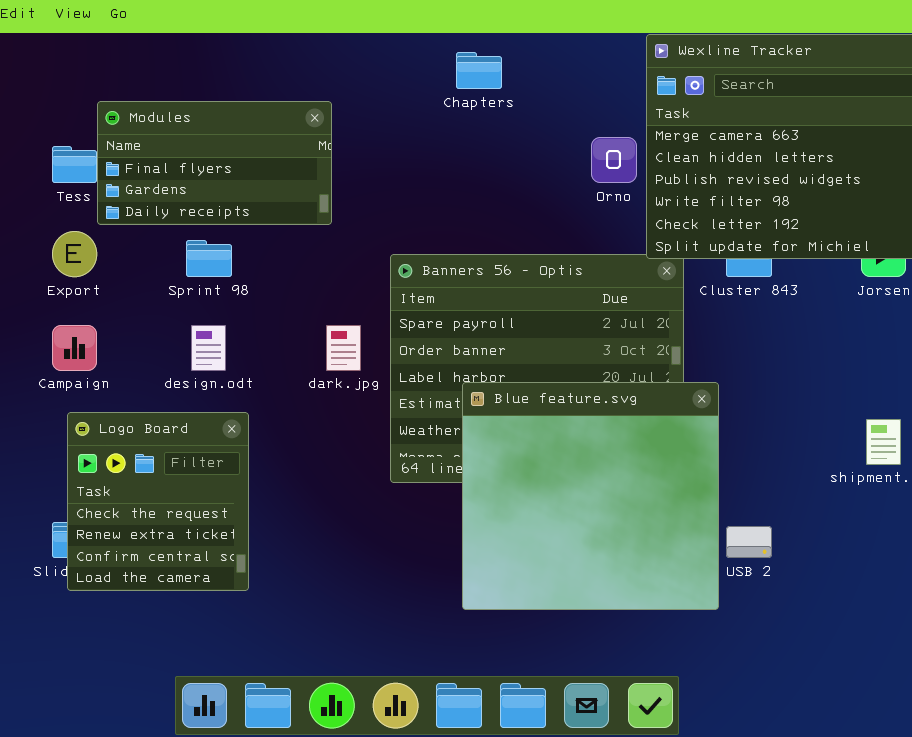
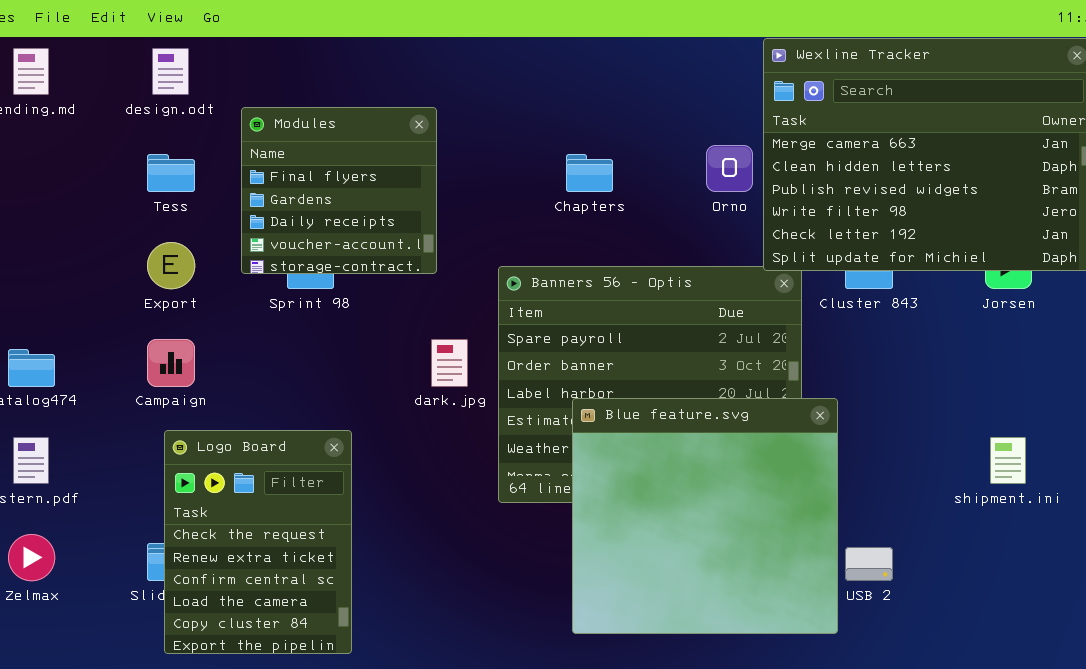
Chapters: [456,52,502,89] -> [566,154,613,192], moved
Modules: [97,101,332,225] -> [241,107,437,274], resized
design.odt: [191,325,226,371] -> [152,48,189,95], moved
Logo Board: [67,412,249,591] -> [164,430,352,654], resized

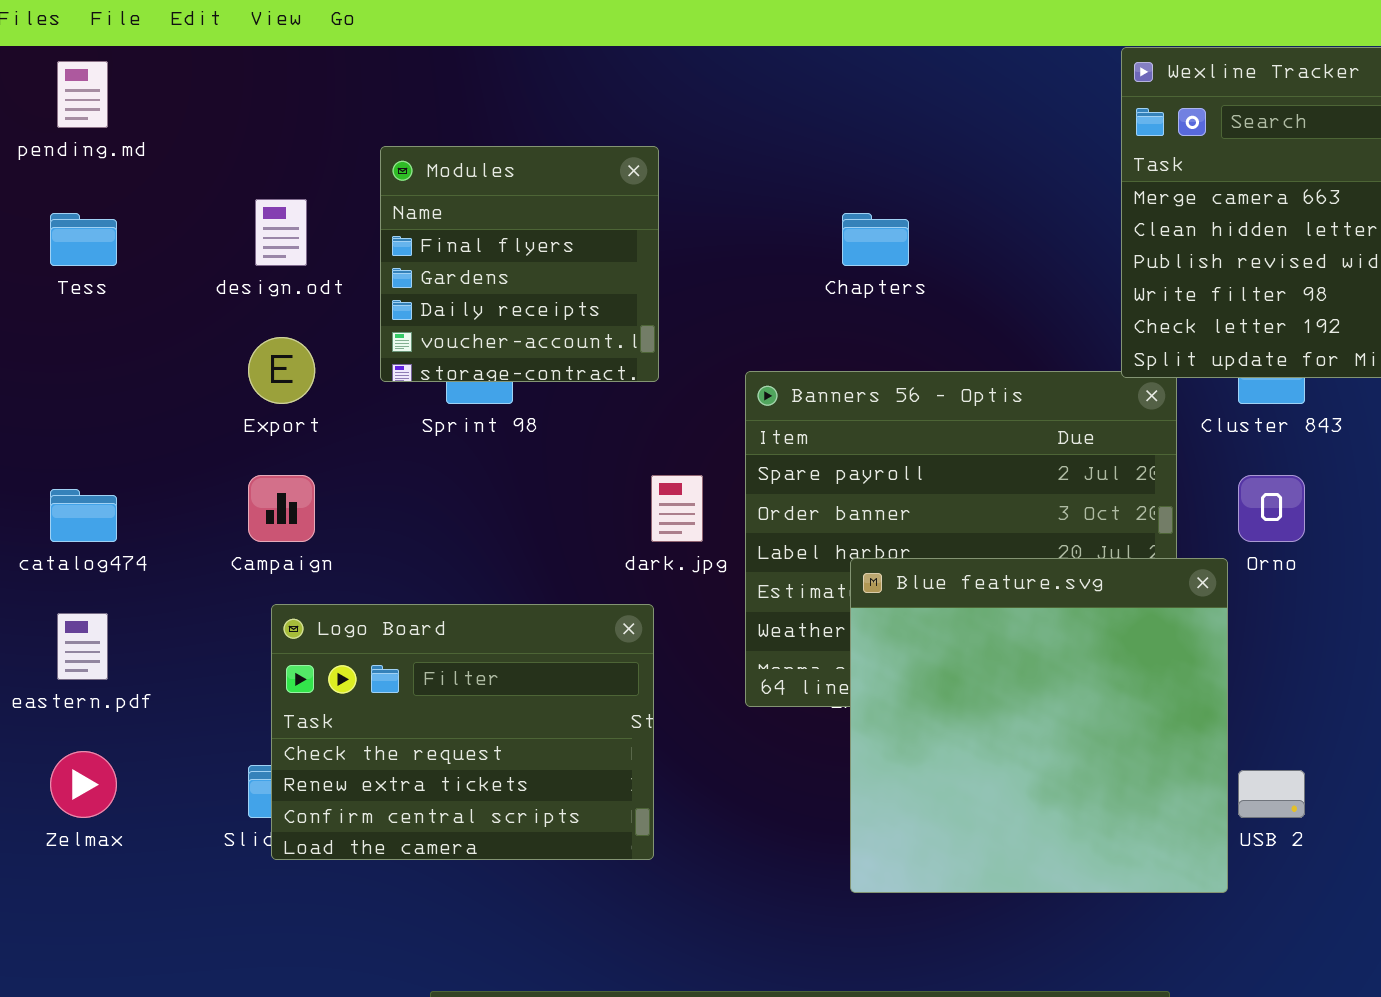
design.odt: [152,48,189,95] -> [255,199,307,266], moved
Orno: [706,145,753,192] -> [1238,475,1305,542], moved
Tess: [147,154,195,192] -> [50,213,117,266], moved
Logo Board: [164,430,352,654] -> [271,604,654,860], resized

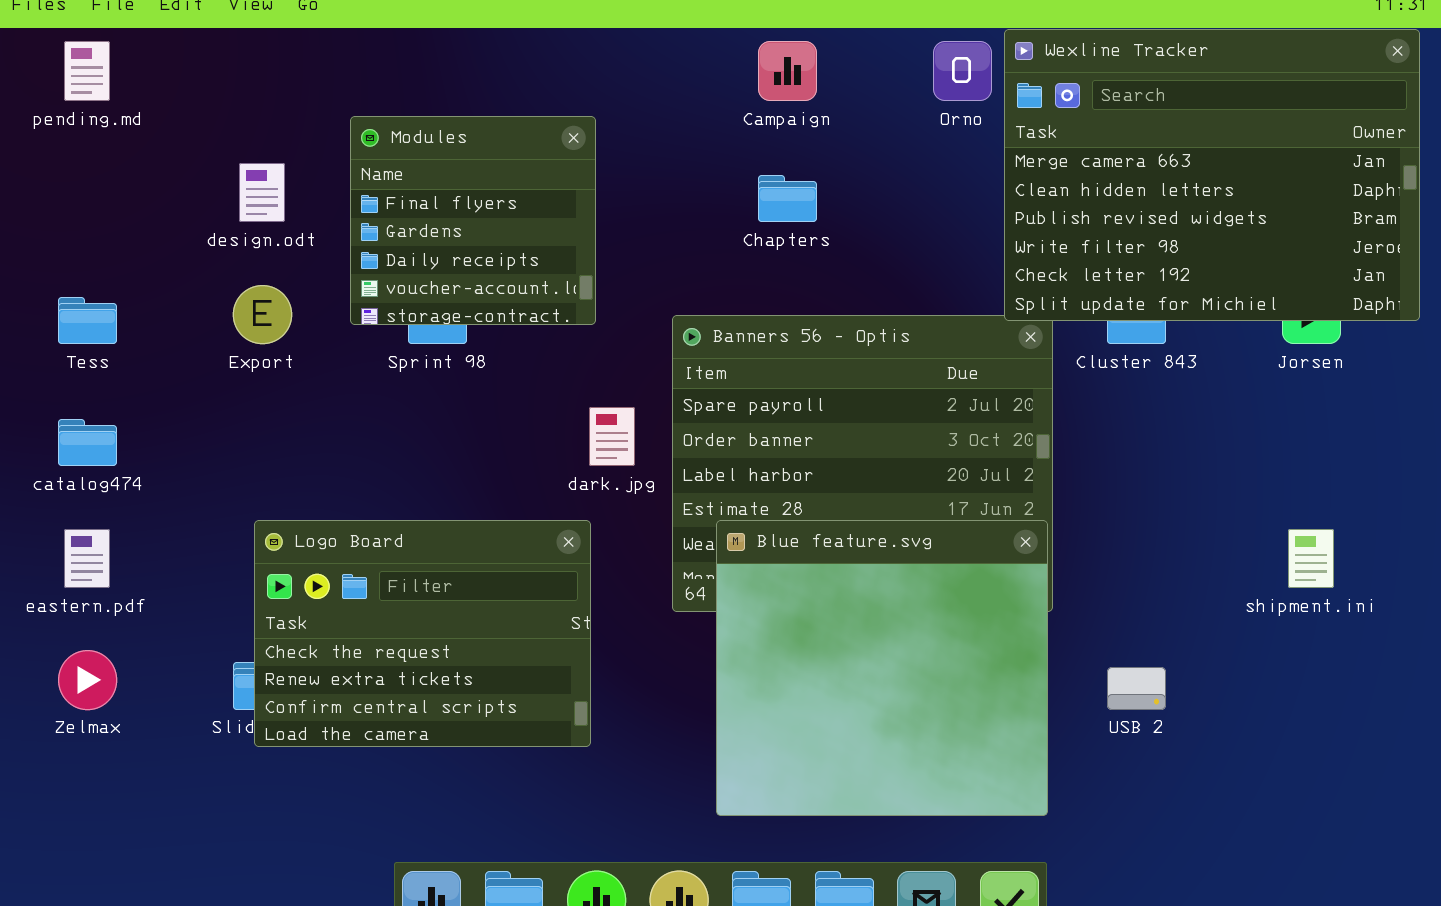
Tess: [50,213,117,266] -> [58,297,117,344], moved
Campaign: [248,475,315,542] -> [758,41,817,101], moved
Orno: [1238,475,1305,542] -> [933,41,992,101], moved
Blue feature.svg: [850,558,1228,893] -> [716,520,1048,816], moved

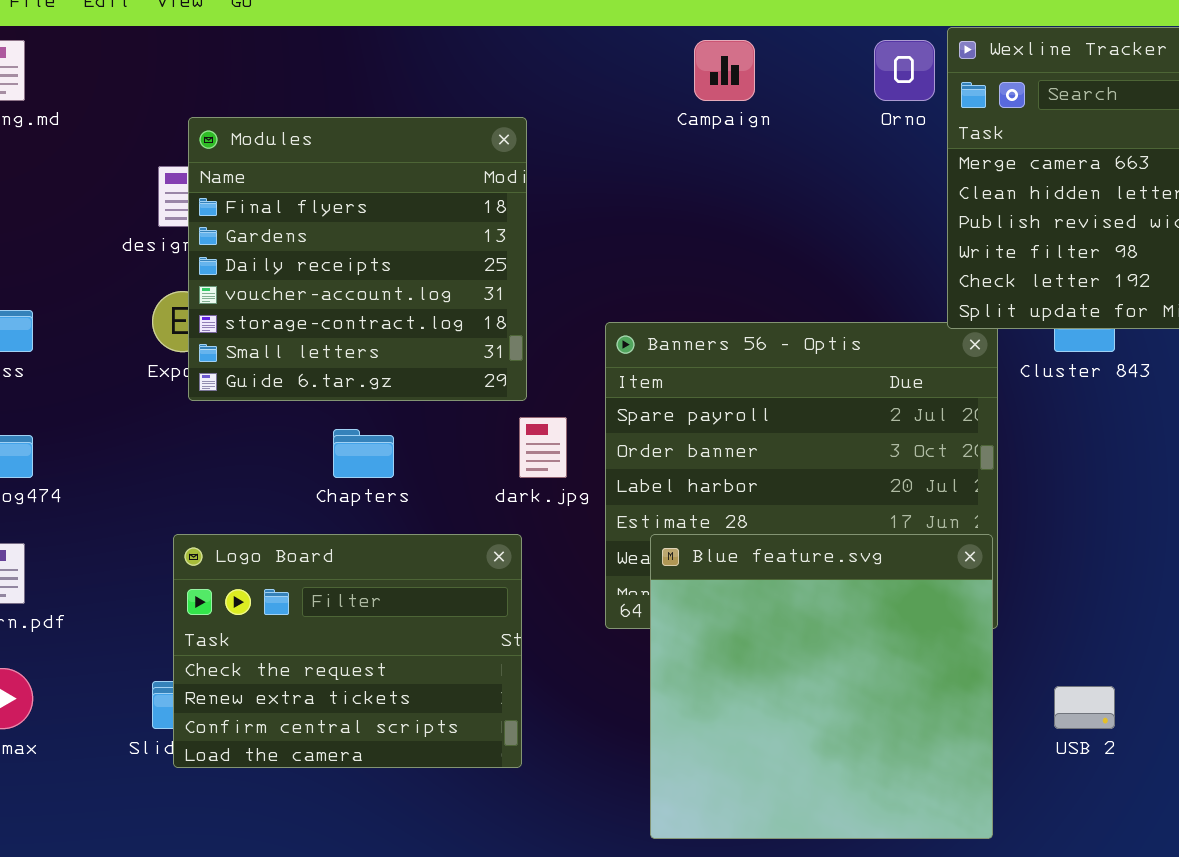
Modules: [350,116,596,325] -> [188,117,527,401], resized
Chapters: [758,175,817,222] -> [333,429,394,478], moved

